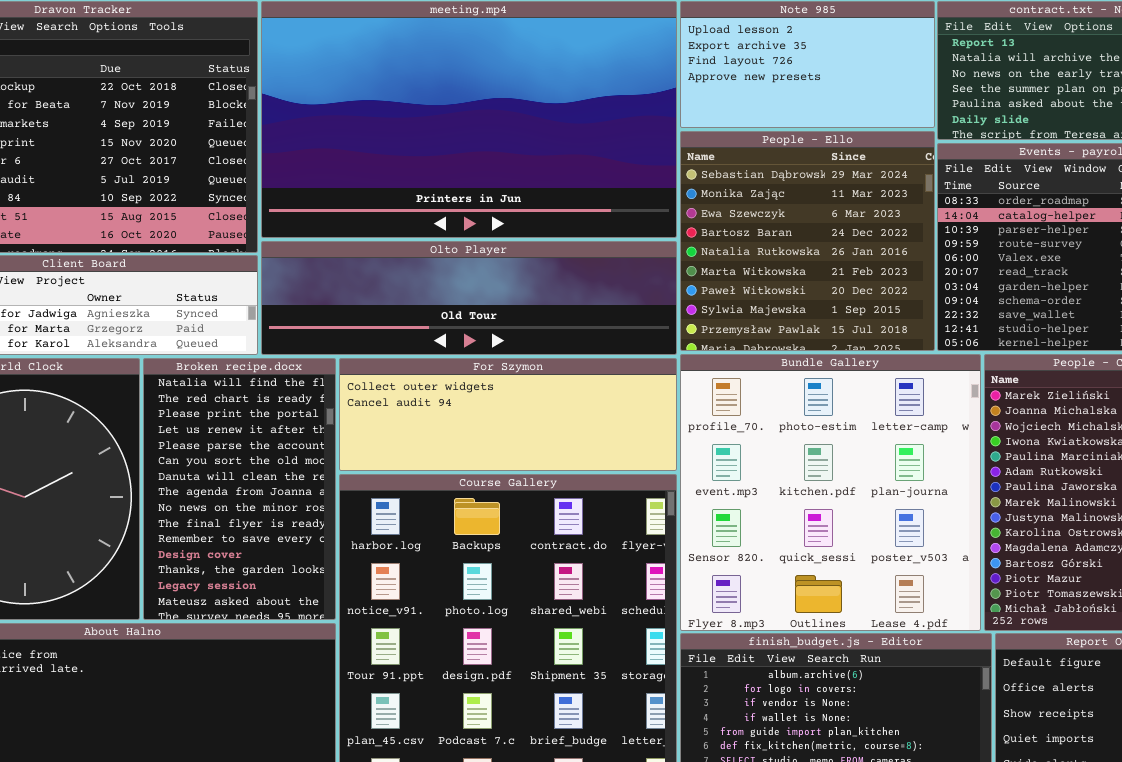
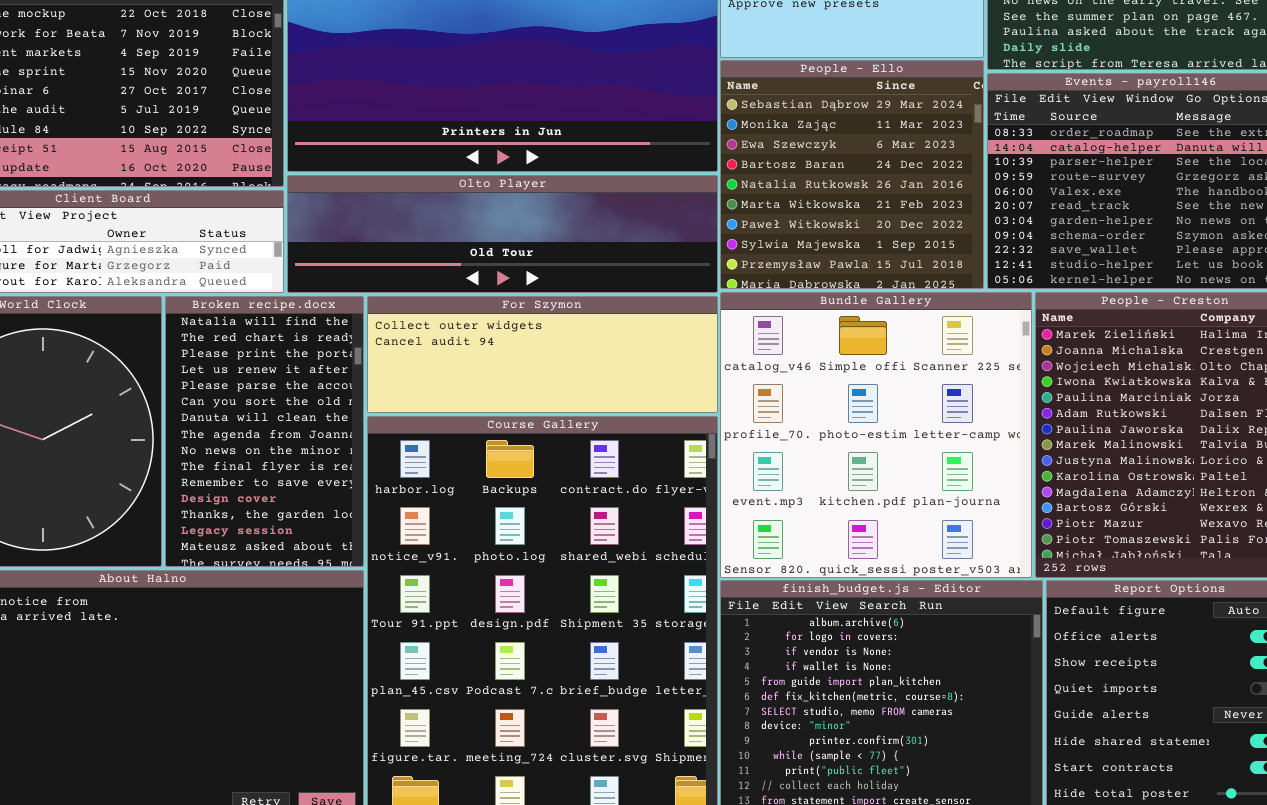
Bundle Gallery: [680,354,981,631] -> [720,292,1032,578], scrolled up 1 row

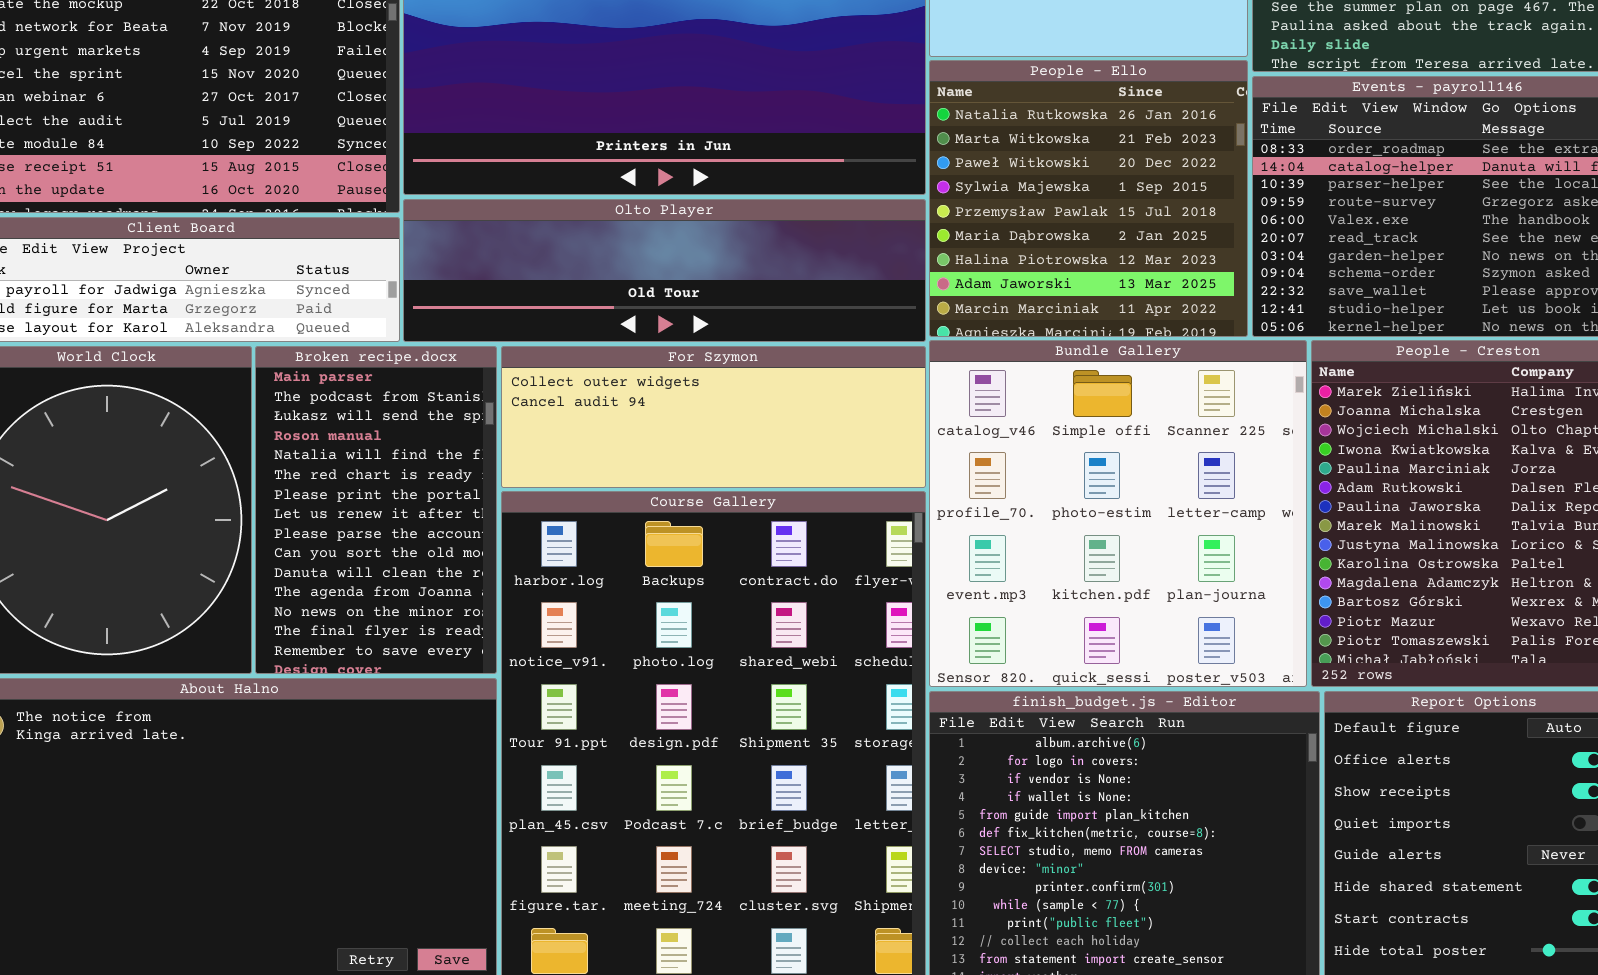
People - Ello: [720,60,984,289] -> [929,60,1248,337], scrolled down 4 rows
Broken recipe.docx: [165,296,364,567] -> [255,346,497,674], scrolled up 4 rows

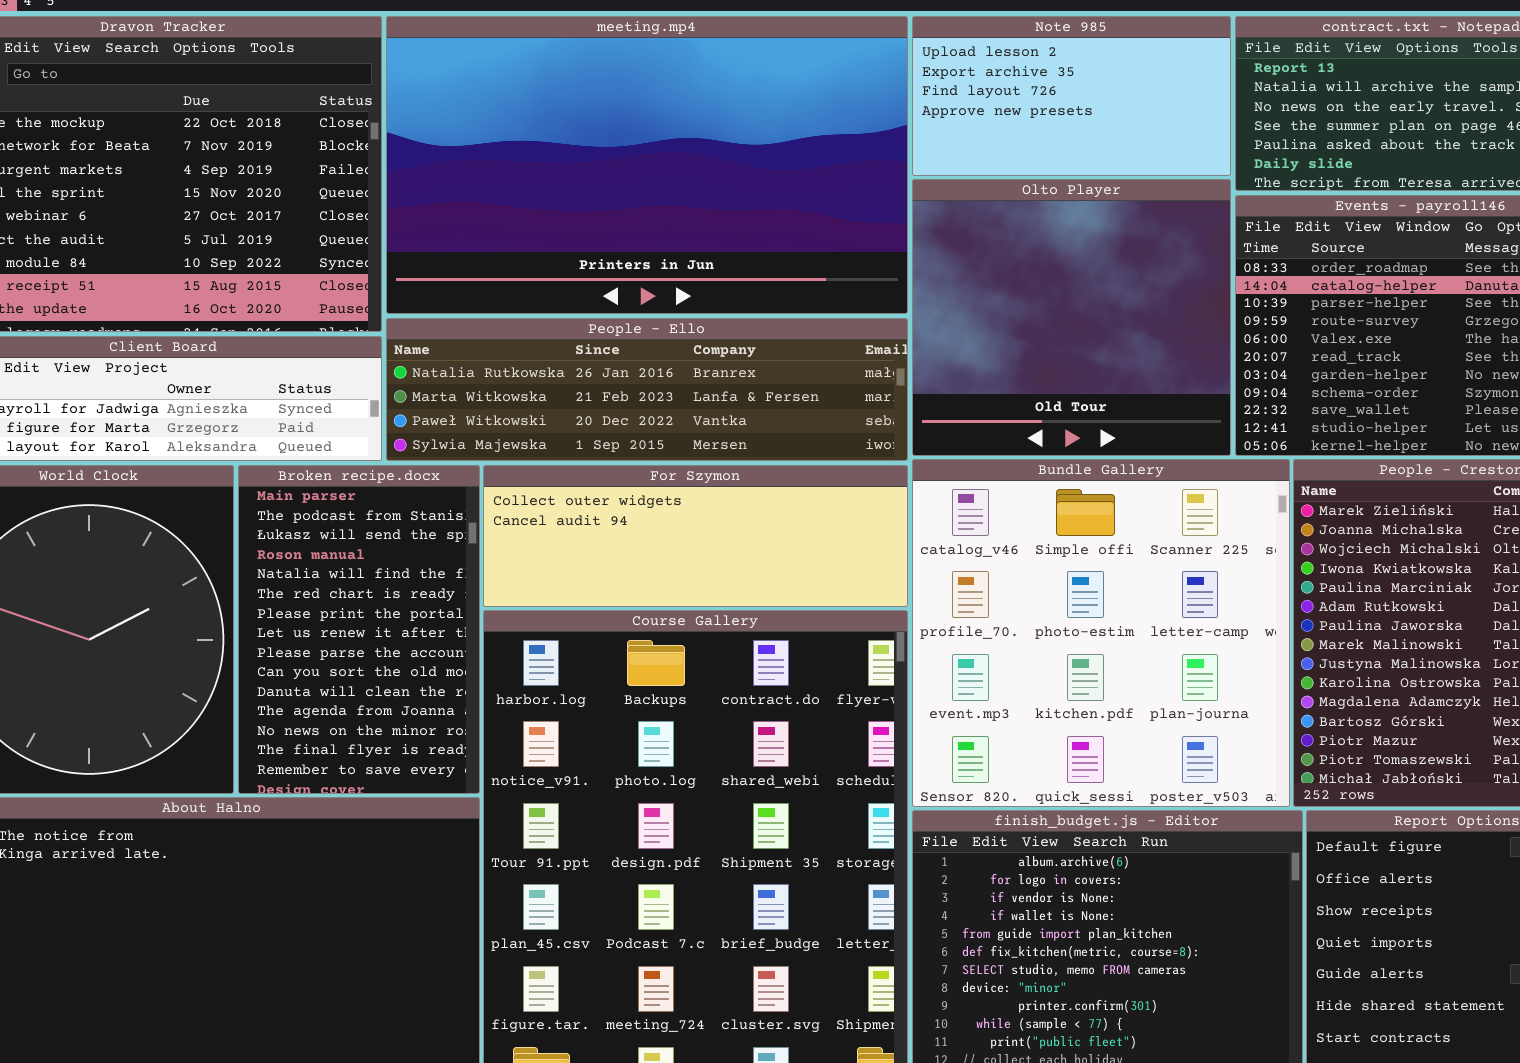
People - Ello: [929,60,1248,337] -> [386,318,908,461], moved, resized
Olto Player: [403,199,926,342] -> [912,179,1231,456], moved, resized

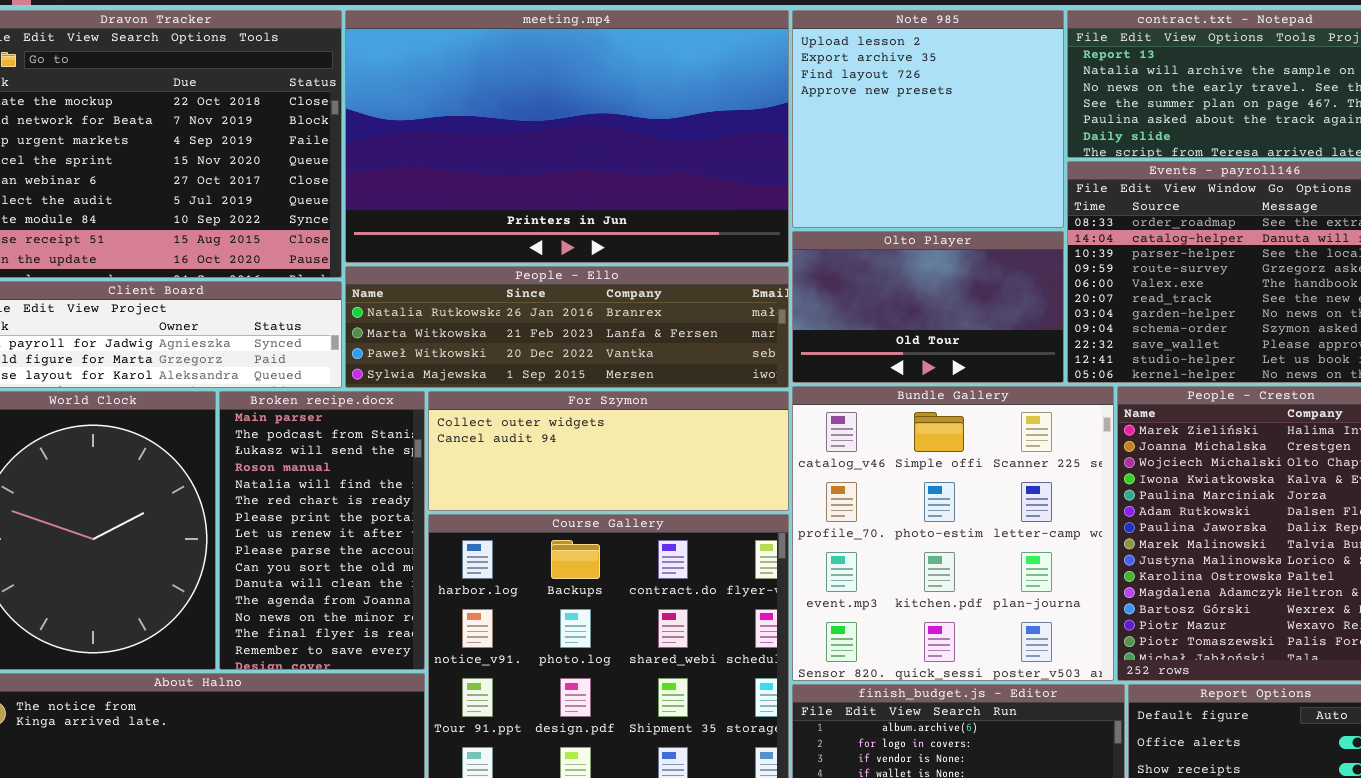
Note 985: [912,16,1231,176] -> [792,10,1064,228], resized
Olto Player: [912,179,1231,456] -> [792,231,1064,383], resized

